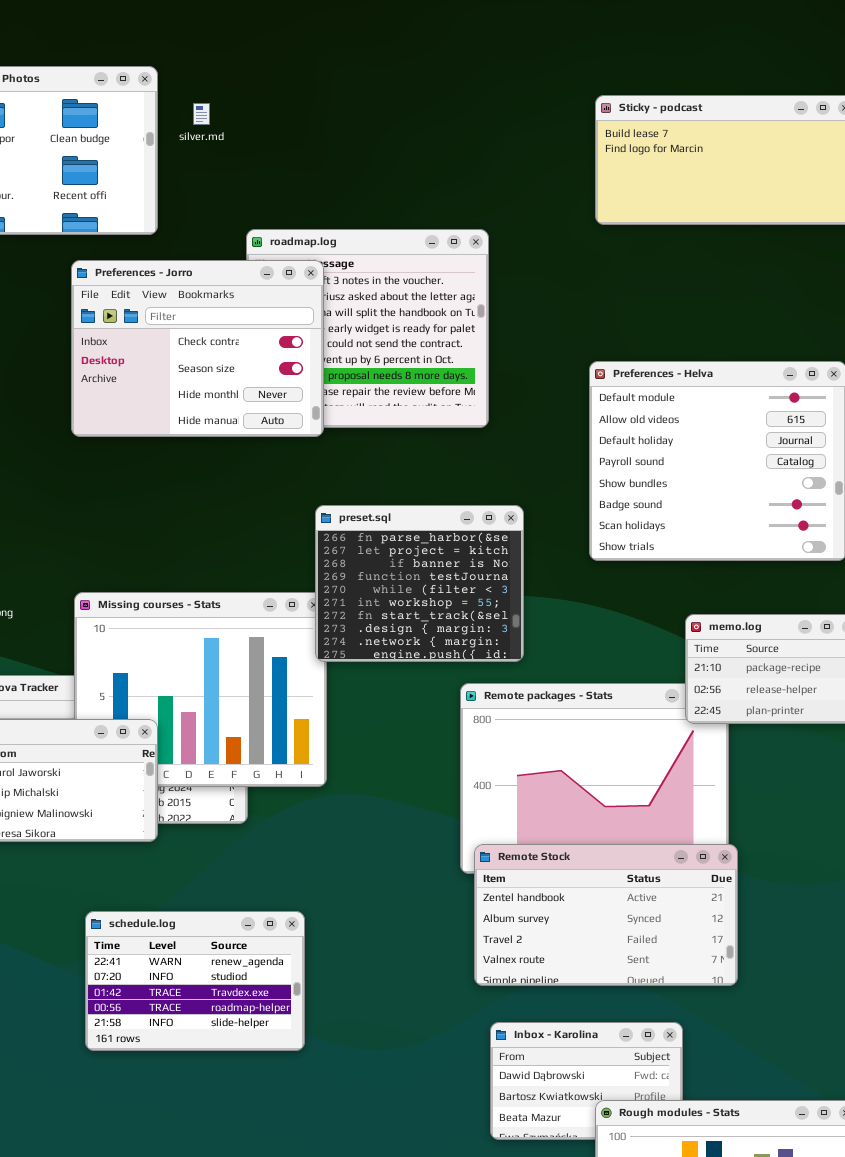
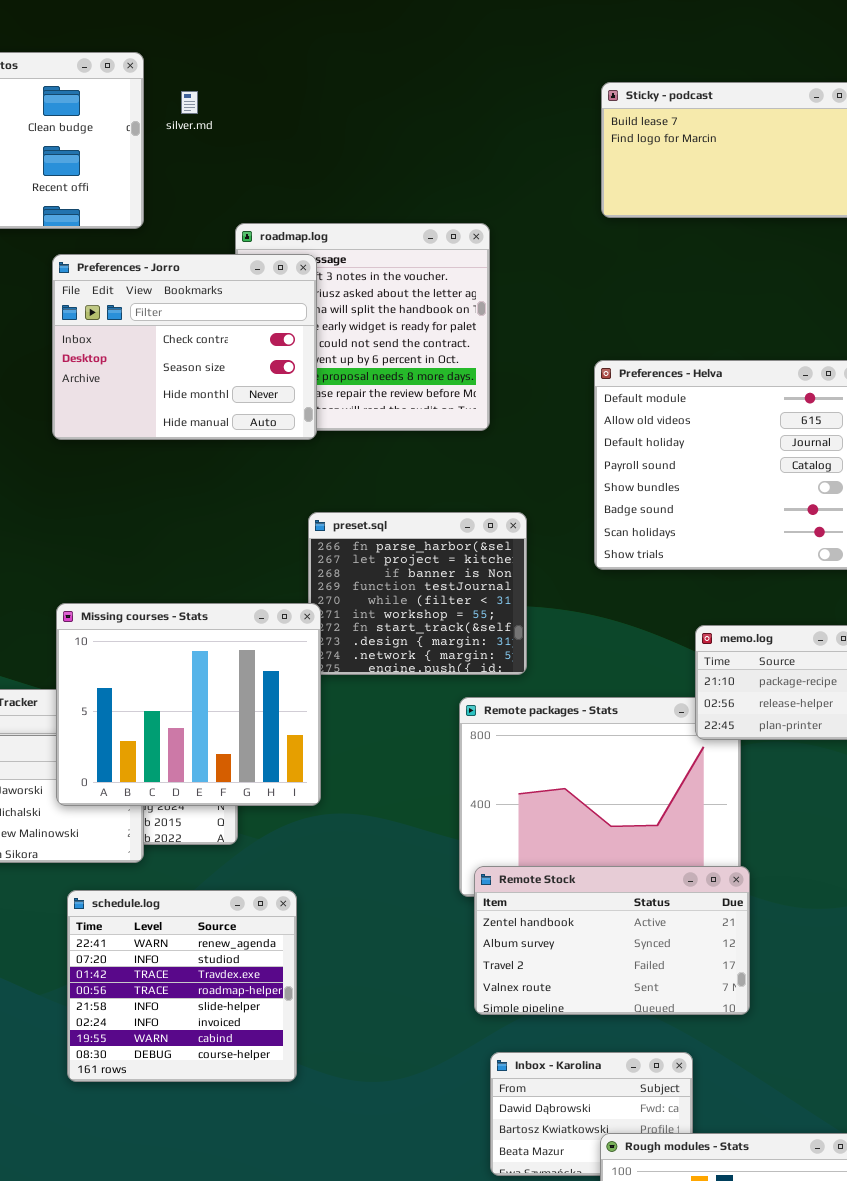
Missing courses - Stats: [74,592,327,787] -> [56,603,321,806], raised
schedule.log: [85,911,305,1051] -> [67,890,297,1082], resized

